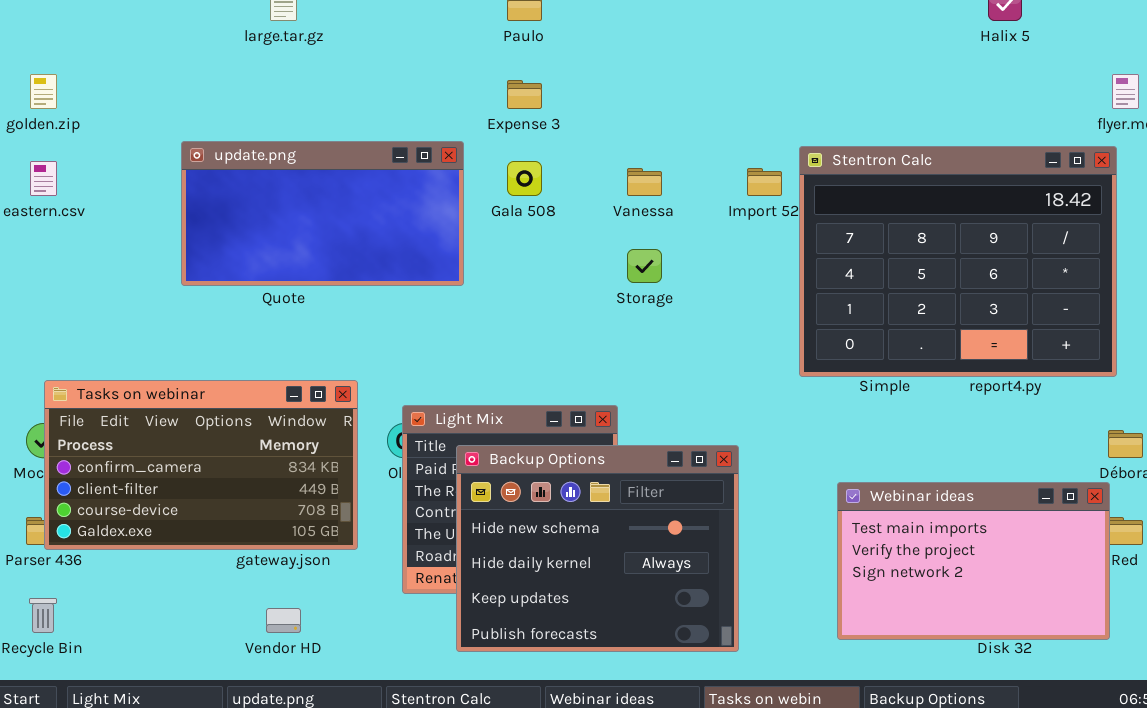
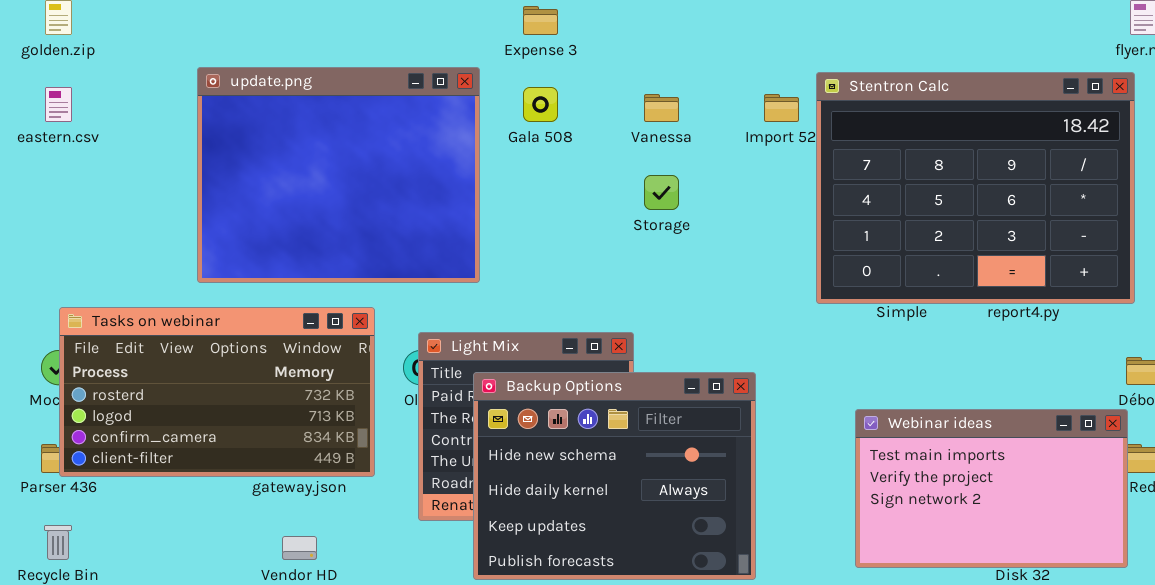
update.png: [181,141,464,286] -> [197,67,480,283], resized
Tasks on webinar: [44,380,358,550] -> [59,307,375,477], scrolled up 2 rows

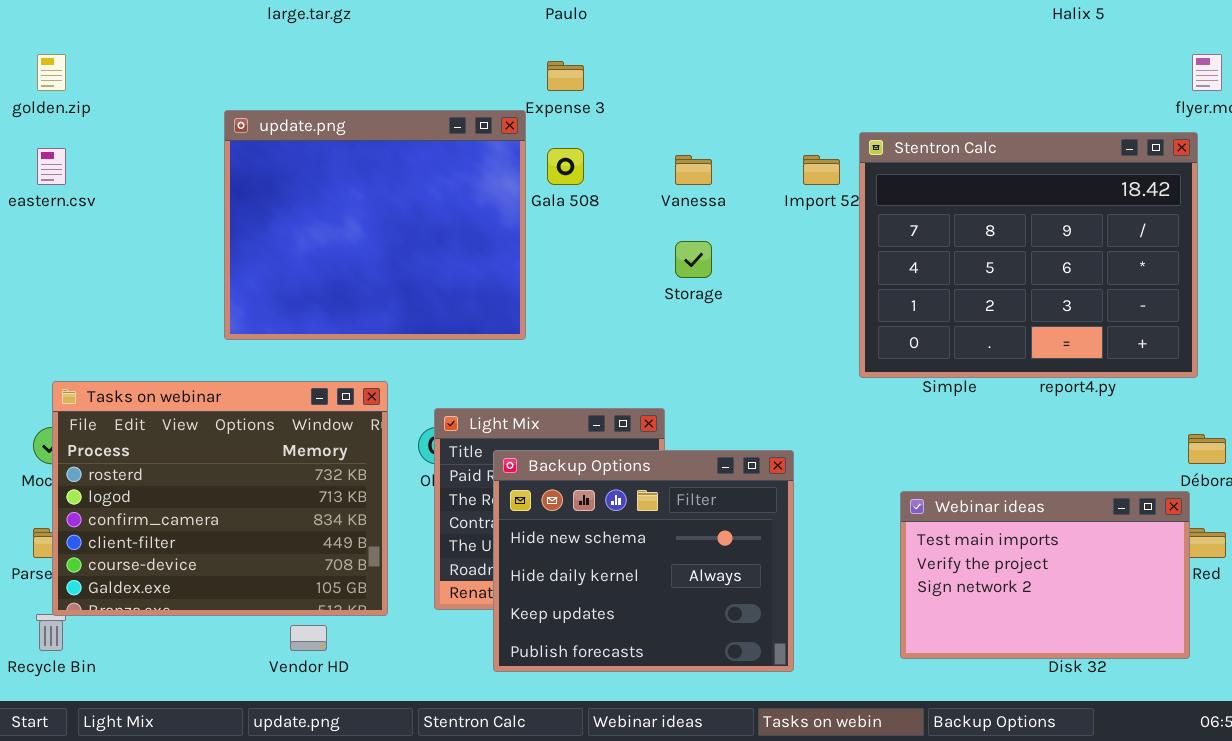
update.png: [197,67,480,283] -> [224,110,526,340], moved
Tasks on webinar: [59,307,375,477] -> [52,381,388,616], resized

